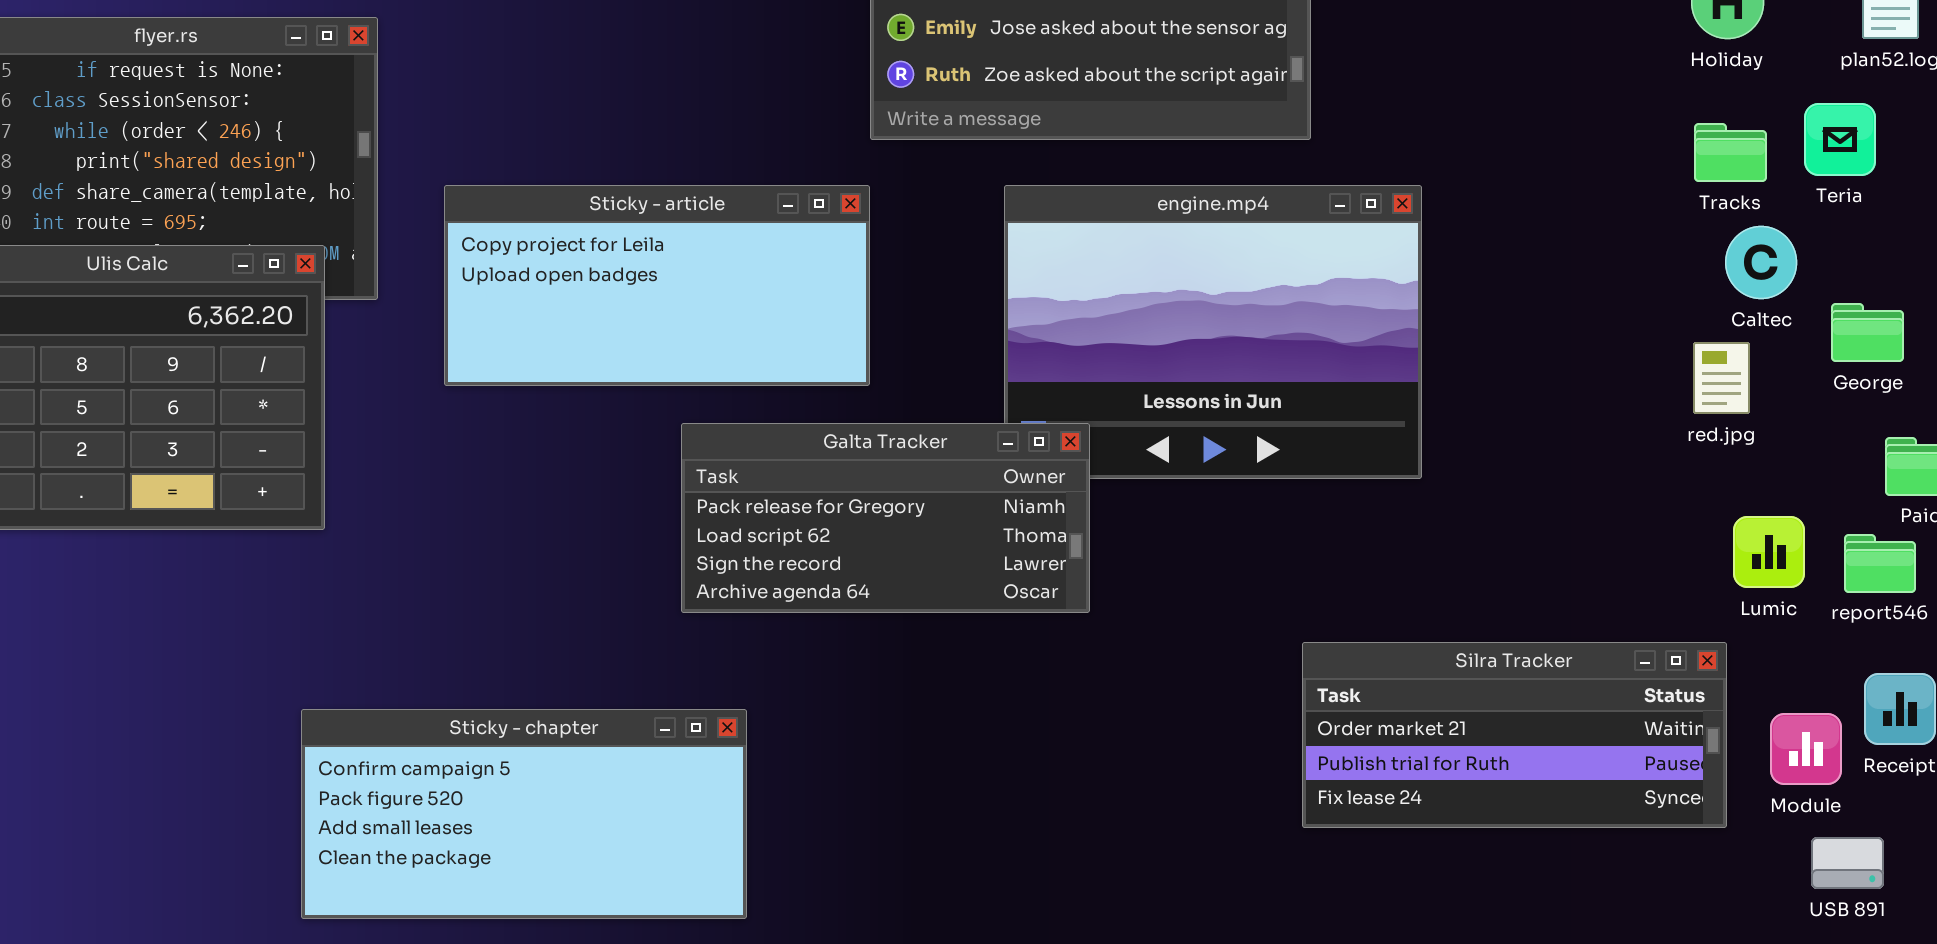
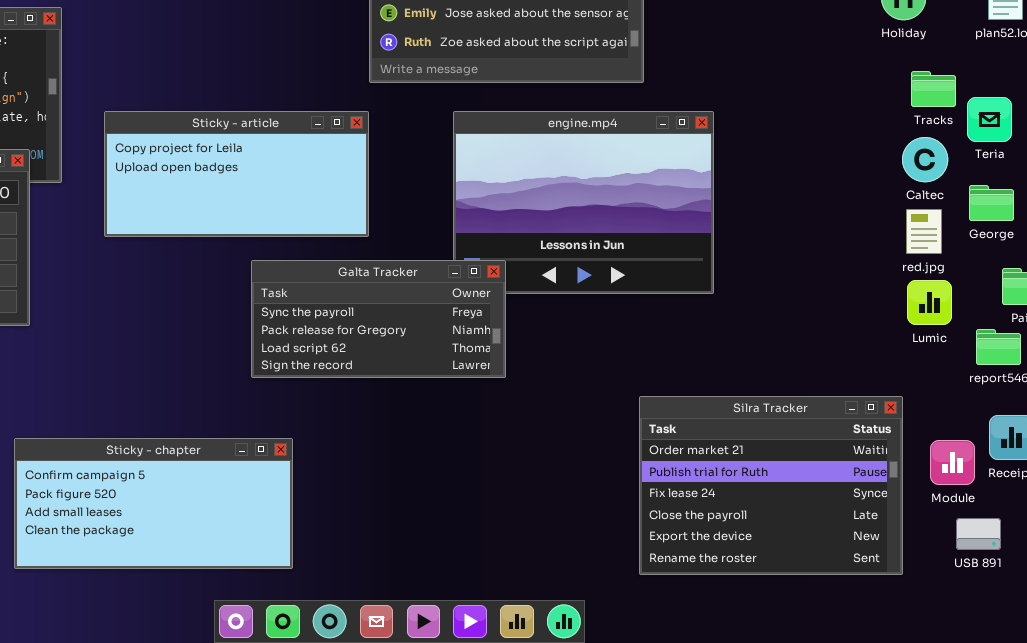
Teria: [1804,103,1876,176] -> [967,97,1012,142], moved
Tracks: [1694,123,1767,182] -> [911,71,956,107], moved
red.jpg: [1693,342,1750,414] -> [906,209,942,254], moved
Galta Tracker: [681,423,1090,613] -> [251,260,506,378], scrolled up 1 row
Lumic: [1733,516,1805,588] -> [907,280,952,325], moved
Silra Tracker: [1302,642,1727,828] -> [639,396,903,575], resized

